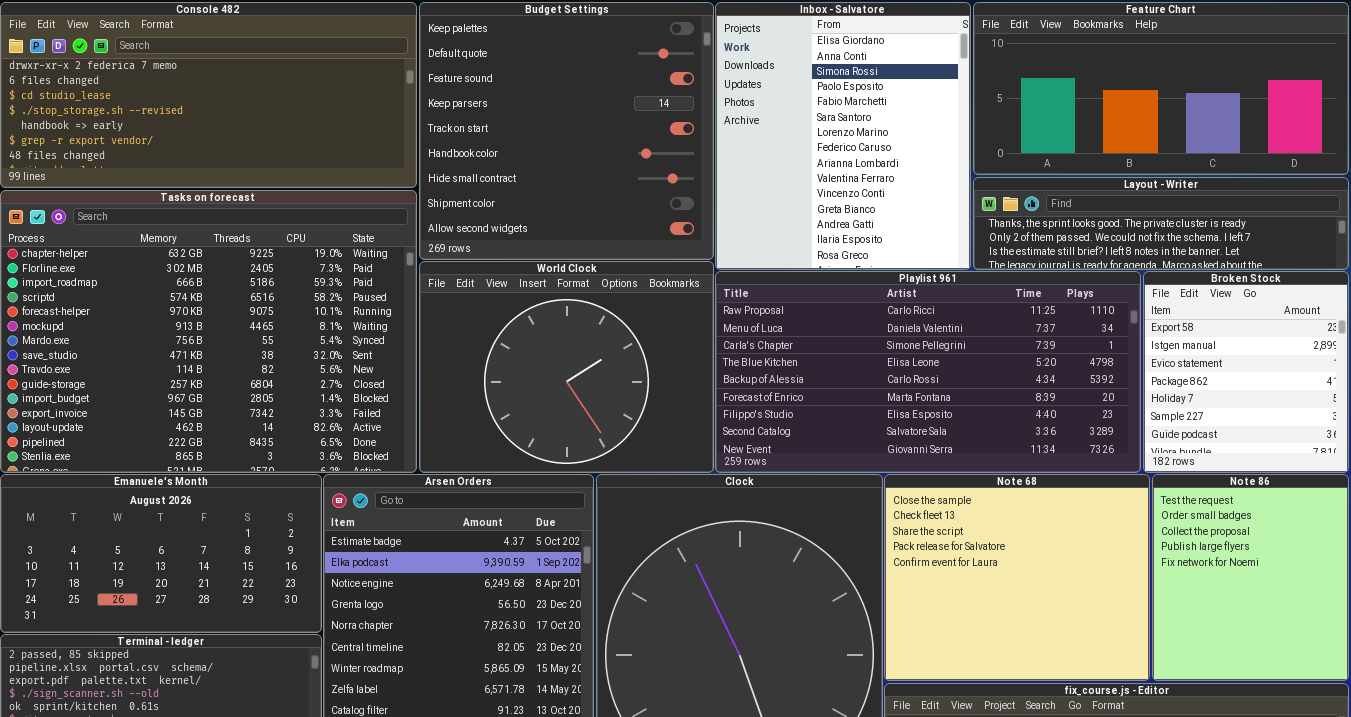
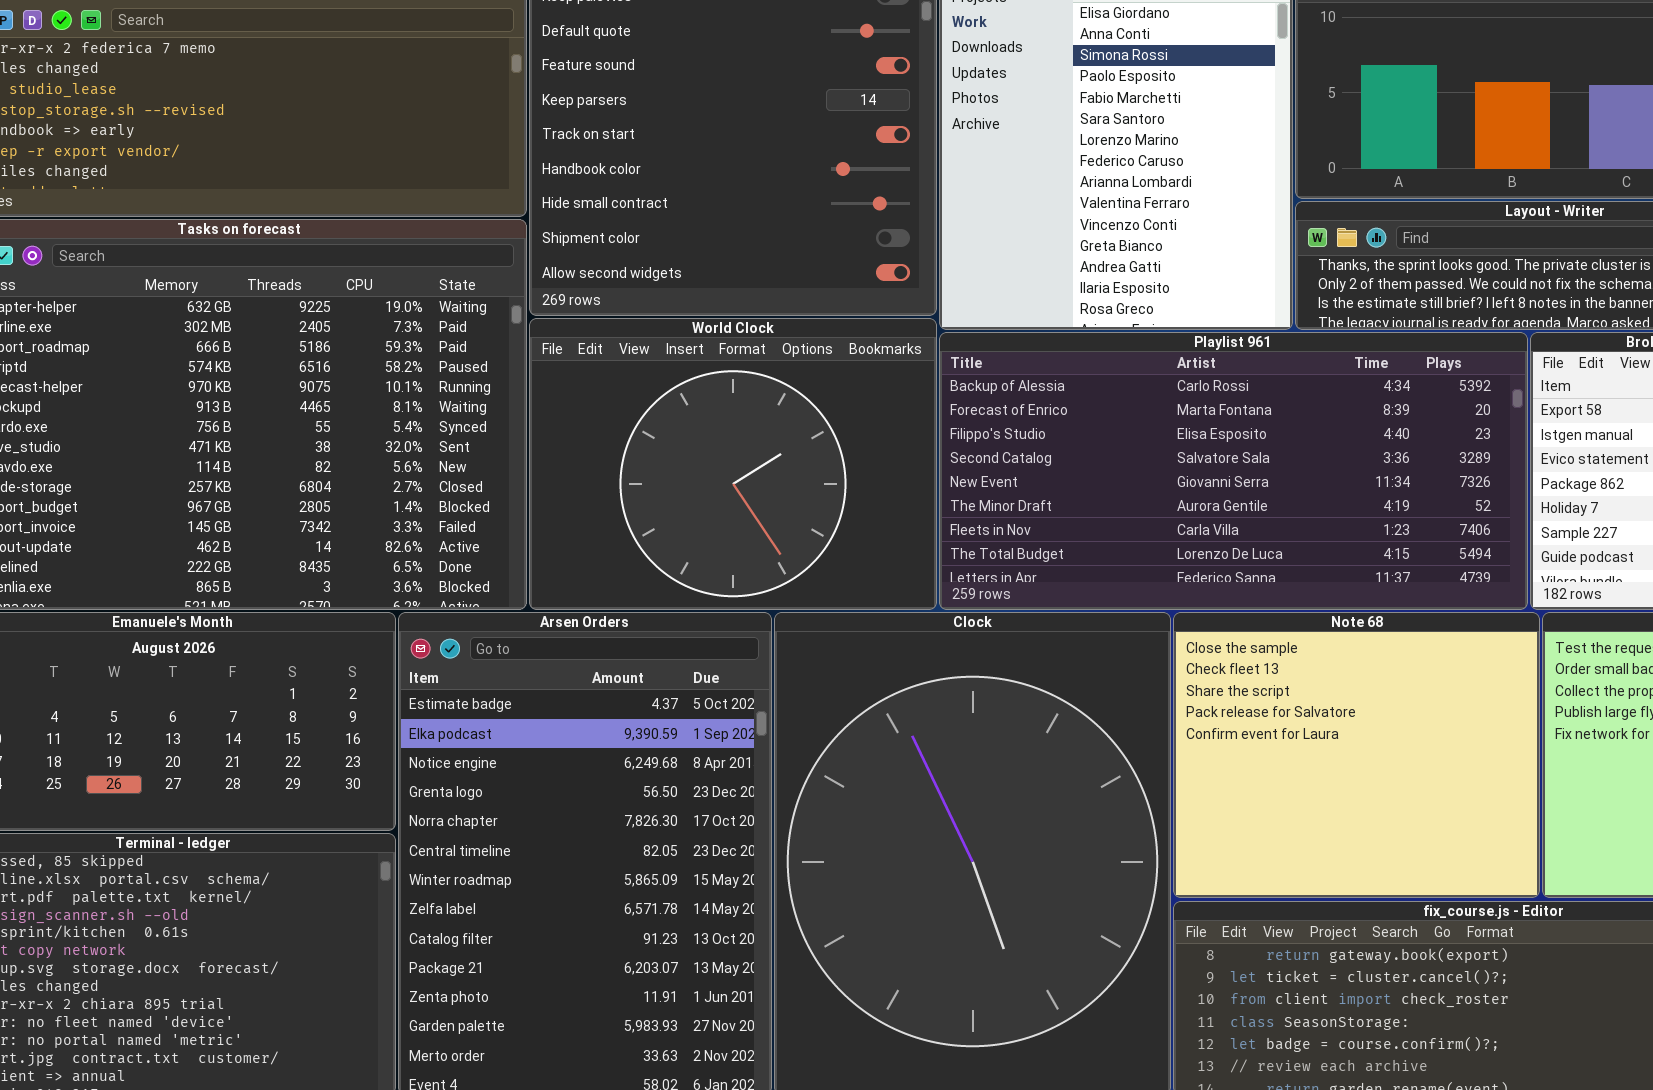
Playlist 961: [715,271,1141,473] -> [939,332,1528,610], scrolled down 4 rows

